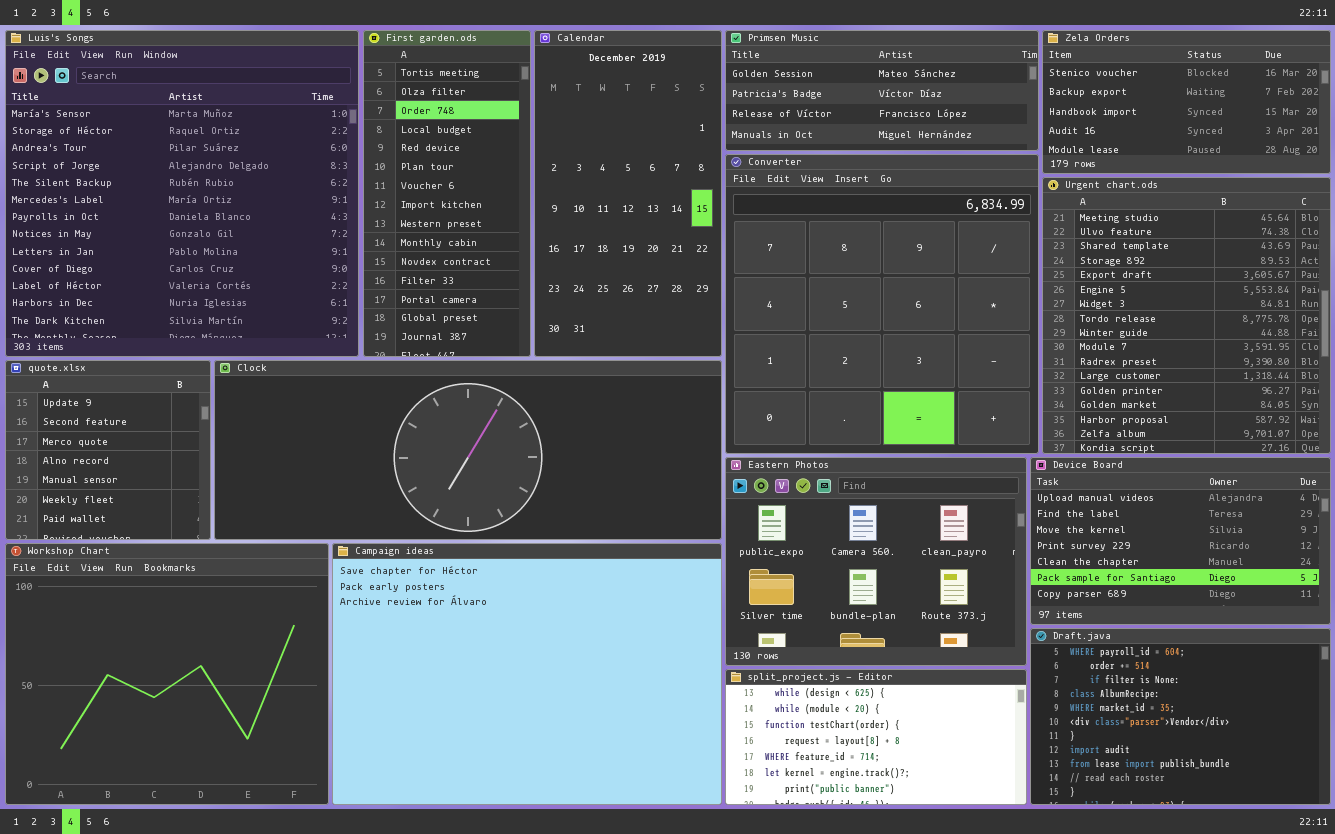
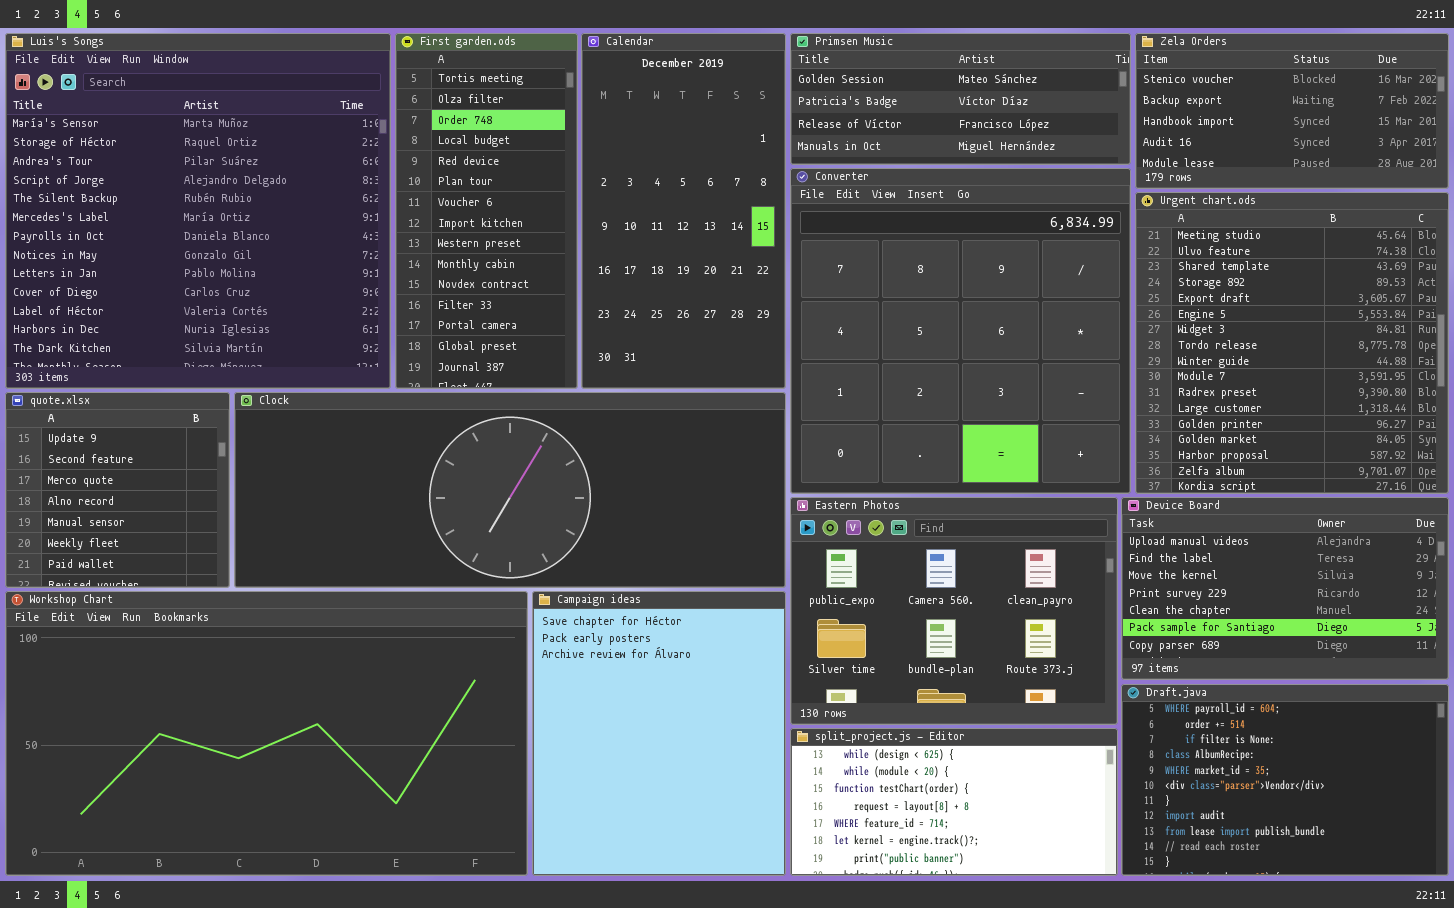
Workshop Chart: [5,543,329,805] -> [5,591,528,876], resized
Campaign ideas: [332,543,722,805] -> [532,591,786,876], resized

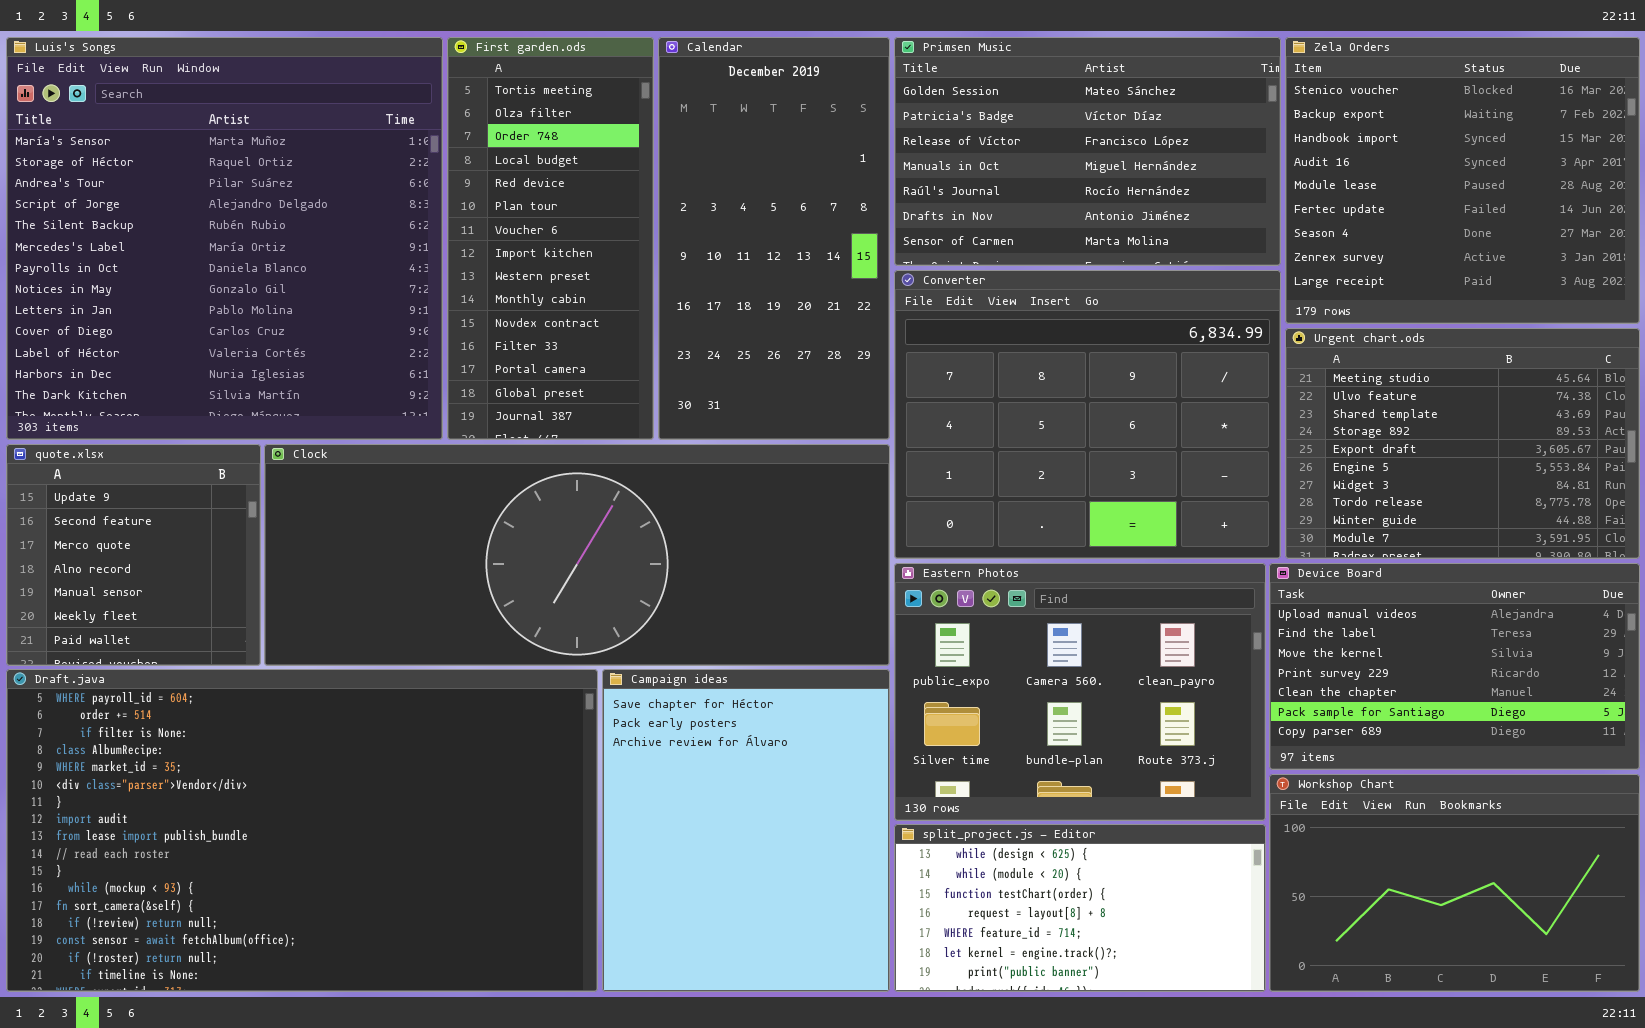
Primsen Music: [790,33,1131,165] -> [894,37,1281,266], resized
Zela Orders: [1135,33,1449,189] -> [1285,37,1640,324], resized
Converter: [790,168,1131,494] -> [894,270,1281,559], resized
Urgent chart.ods: [1135,192,1449,494] -> [1285,328,1640,559], resized
Workshop Chart: [5,591,528,876] -> [1269,774,1640,992], moved, resized
Draft.java: [1121,684,1449,876] -> [6,669,598,992], moved, resized

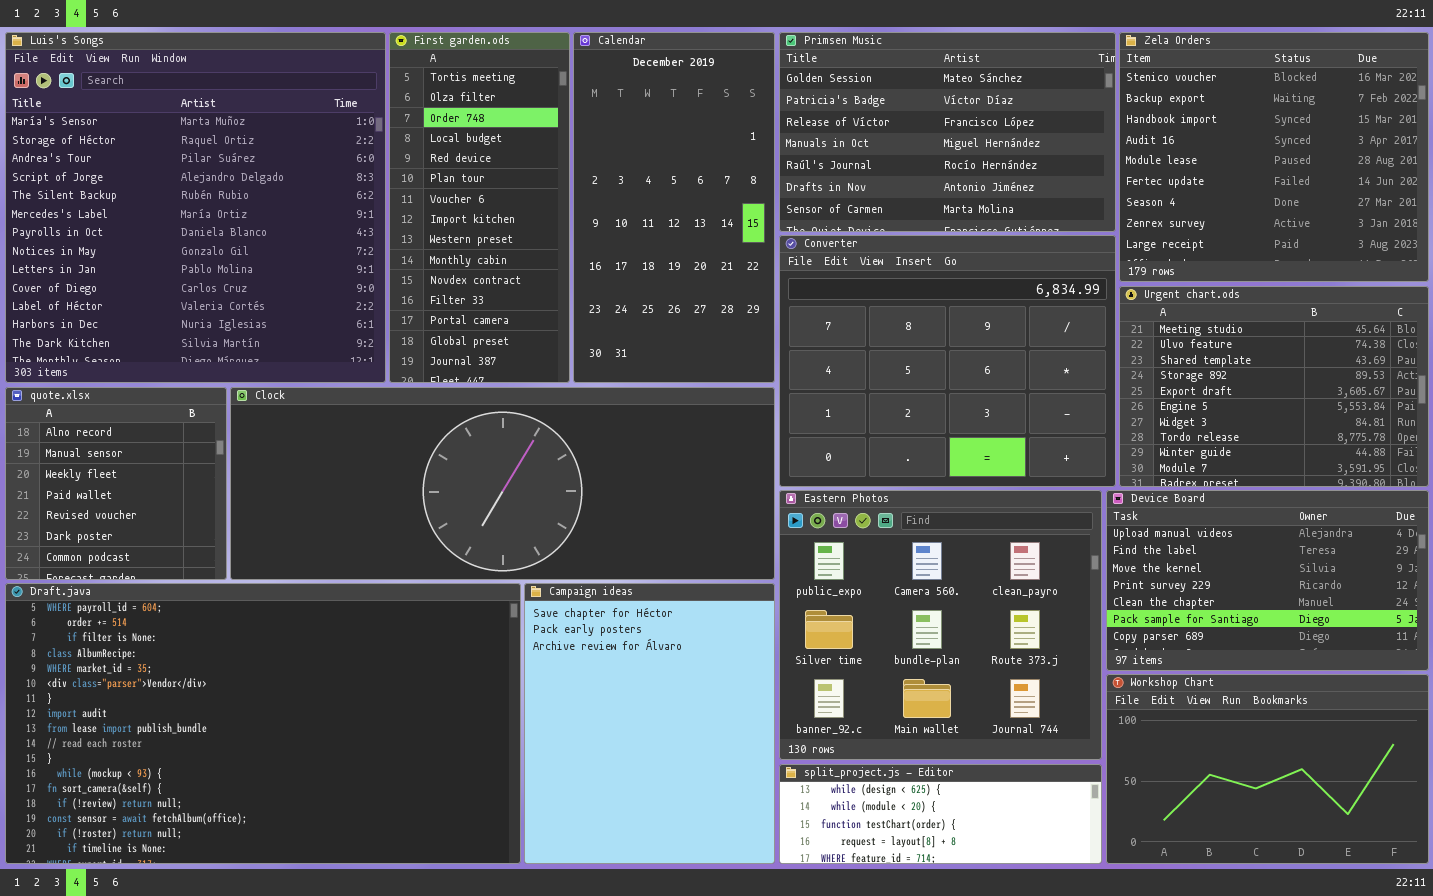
quote.xlsx: [6,444,261,666] -> [5,387,227,580], scrolled down 3 rows
Eastern Photos: [894,563,1266,821] -> [779,490,1102,760], resized
split_project.js - Editor: [894,824,1266,992] -> [779,764,1102,864], resized

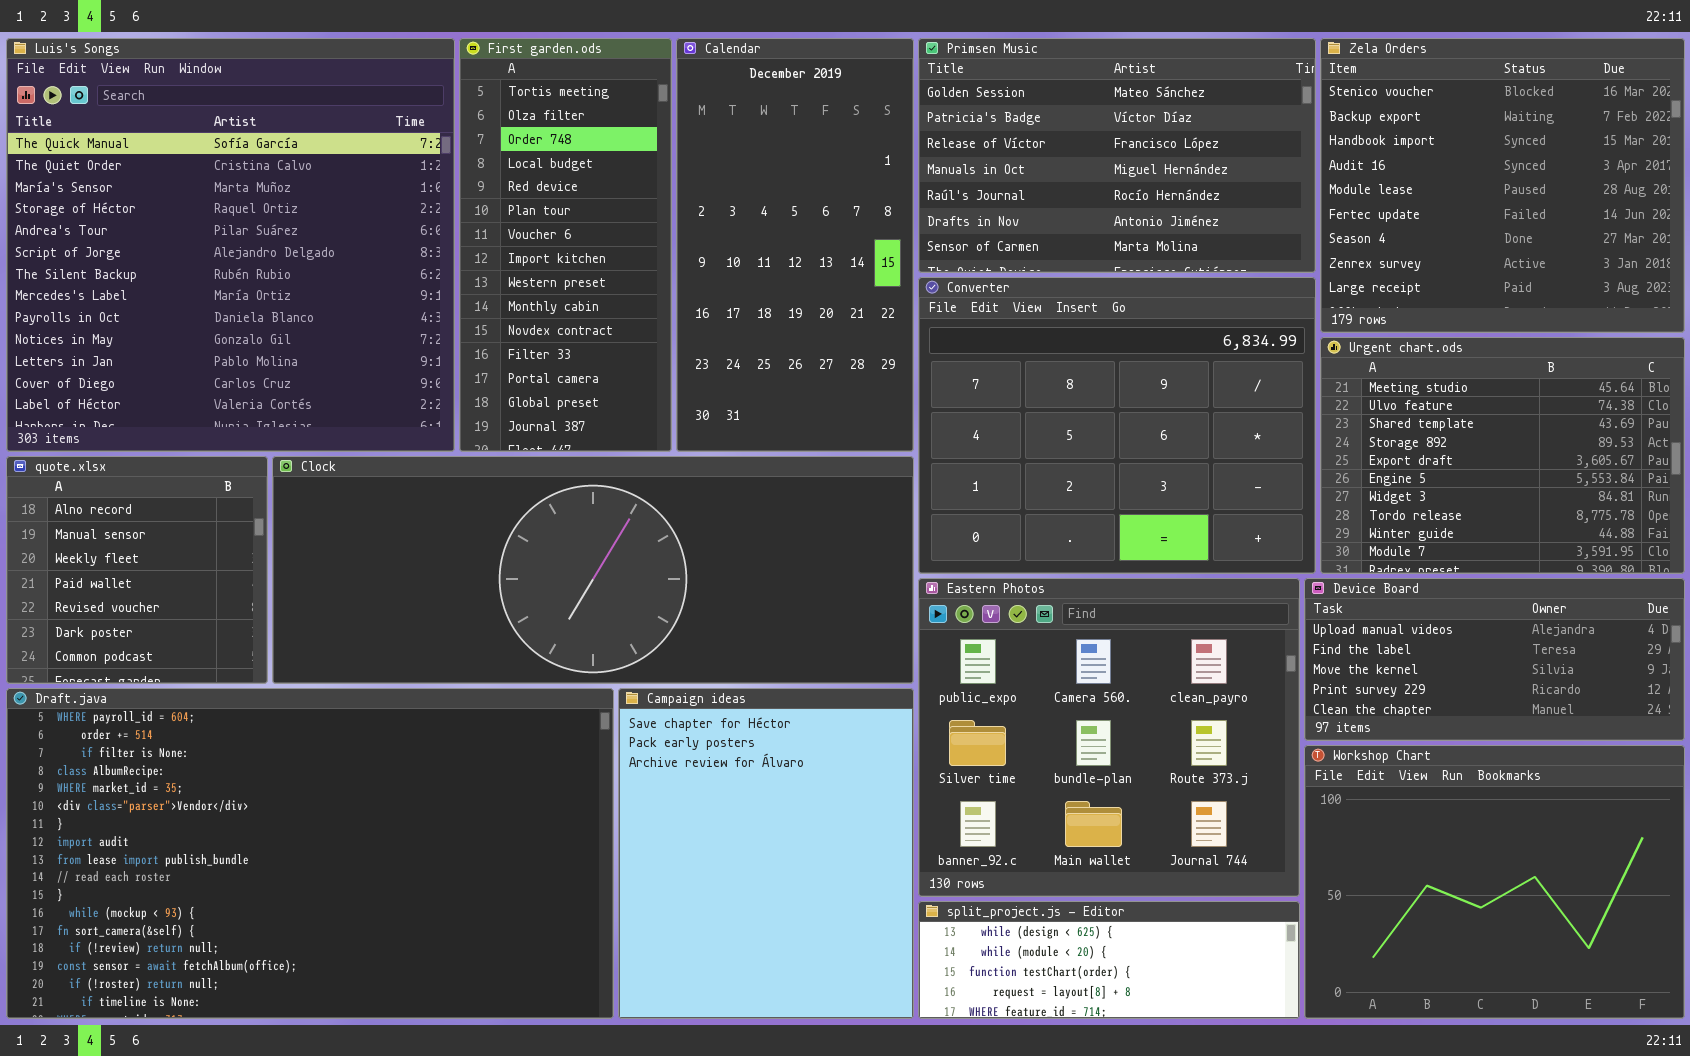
Luis's Songs: [5,32,386,383] -> [6,38,455,452], scrolled up 2 rows
Device Board: [1106,490,1429,671] -> [1304,578,1685,741], resized
Workshop Chart: [1106,674,1429,864] -> [1304,745,1685,1019], resized

